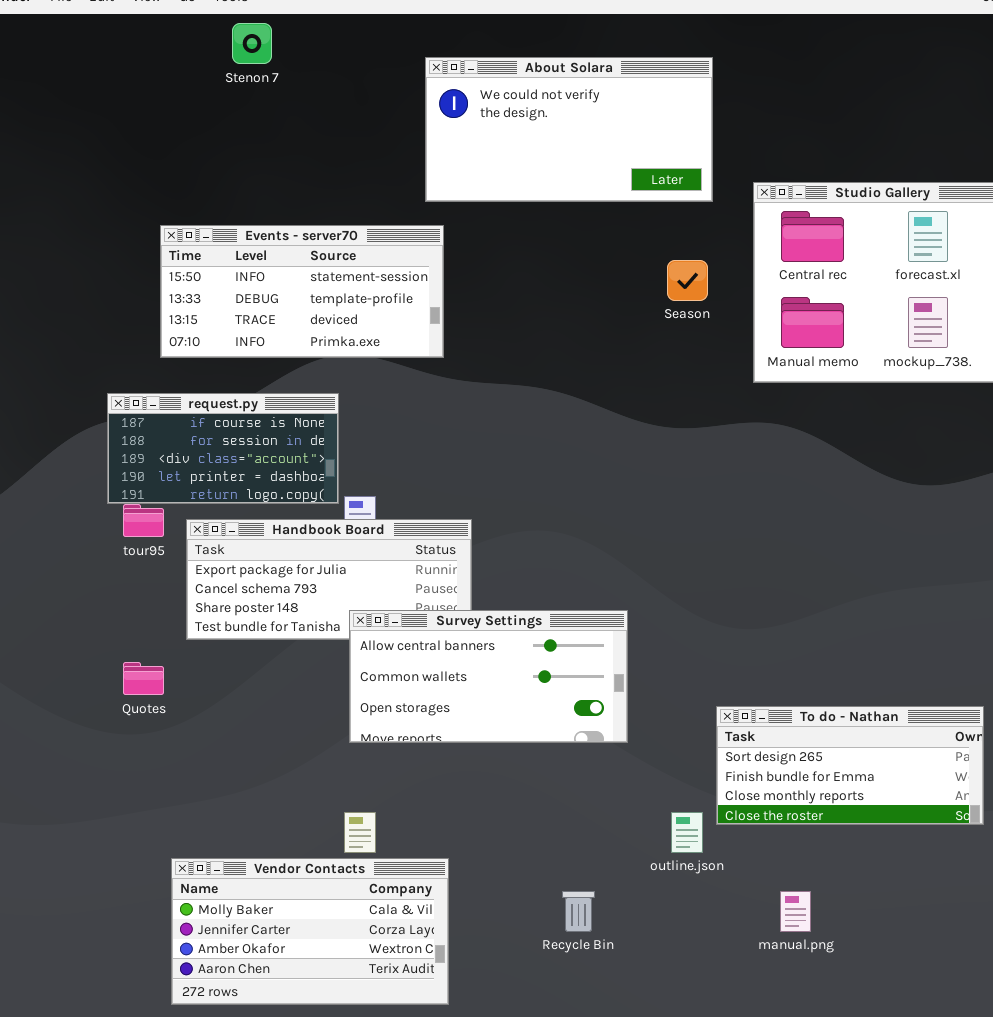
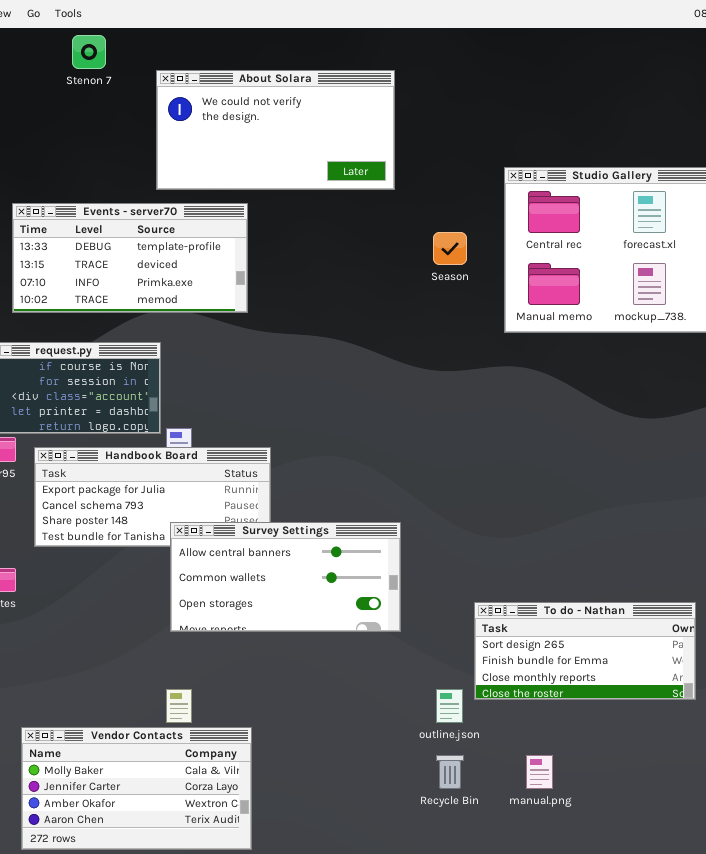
About Solara: [425,57,713,202] -> [156,70,395,190], moved
Events - server70: [160,225,444,358] -> [12,203,248,313], scrolled down 1 row
Recycle Bin: [562,891,595,932] -> [436,755,464,789], moved

